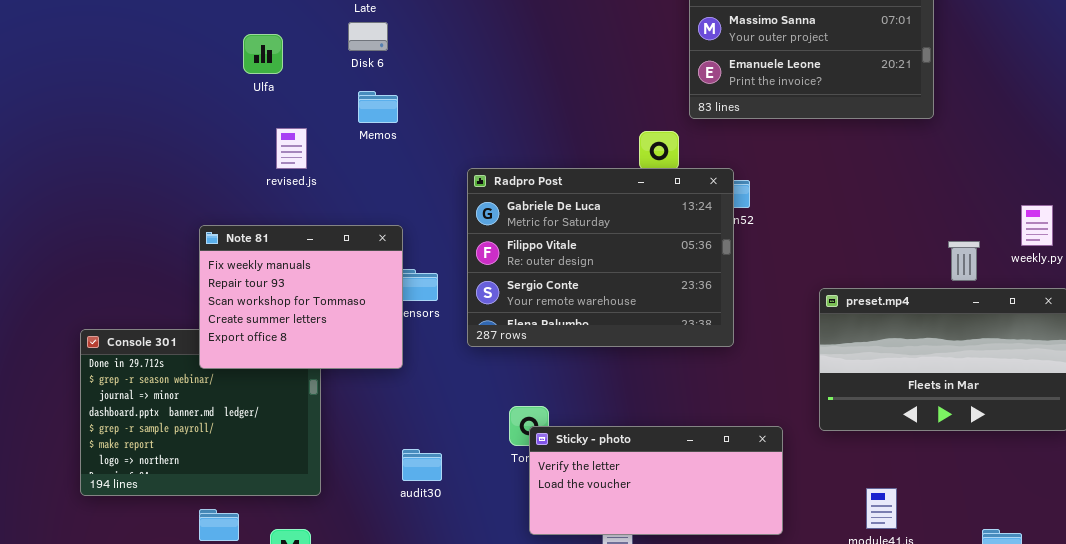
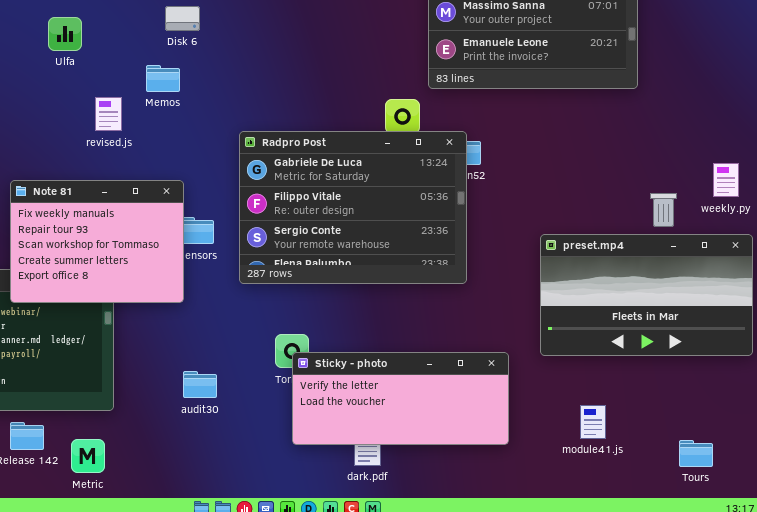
Disk 6: [348,22,388,51] -> [165,6,200,31], moved
revised.js: [276,128,307,169] -> [95,97,122,131], moved

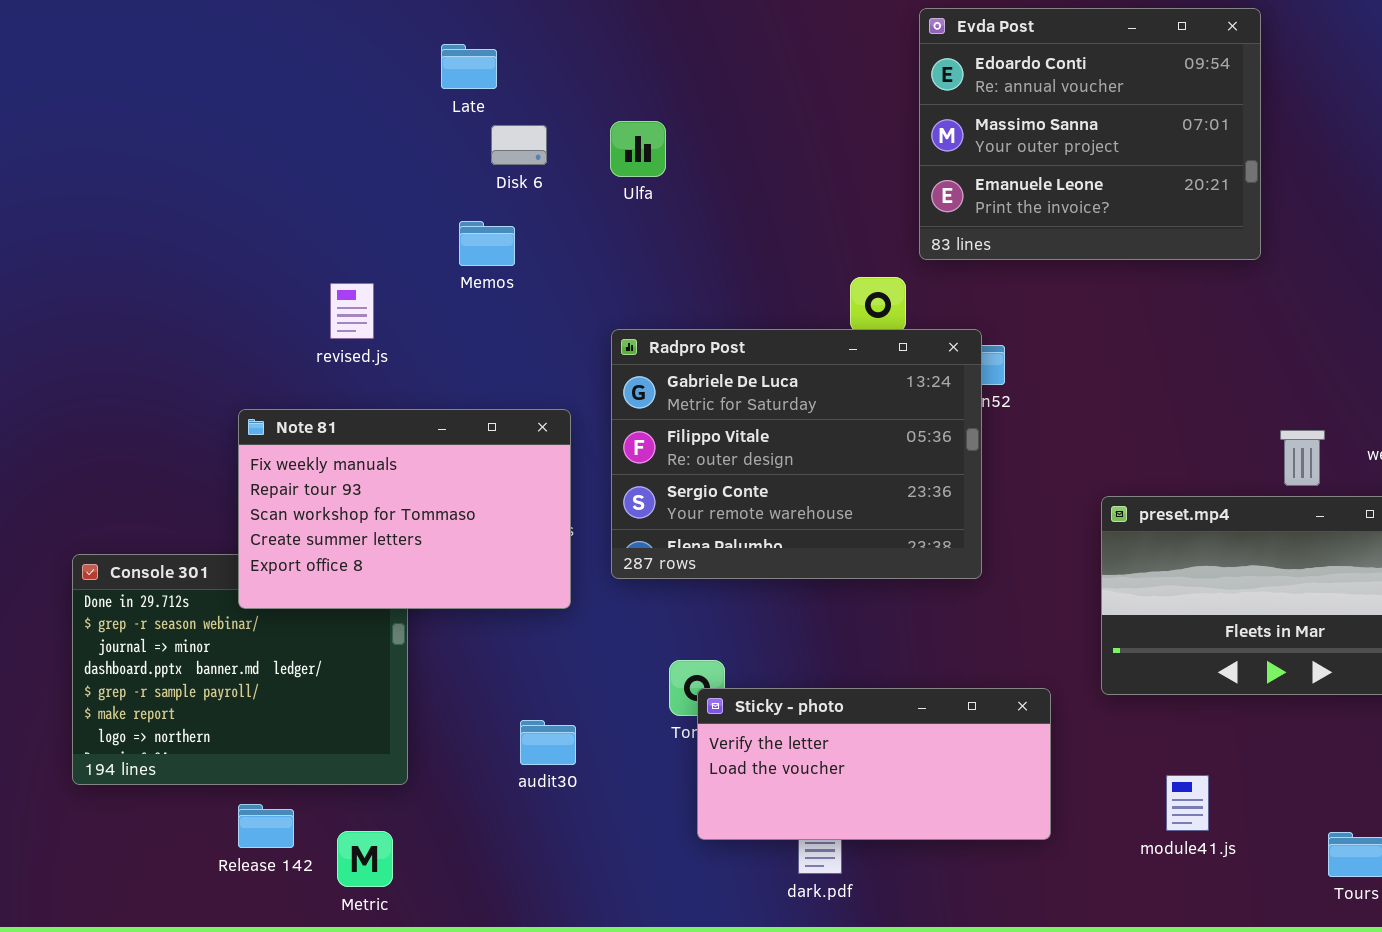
Ulfa: [48,17,82,51] -> [610,121,666,177], moved
revised.js: [95,97,122,131] -> [330,283,374,339], moved
Note 81: [10,180,184,303] -> [238,409,571,609], resized

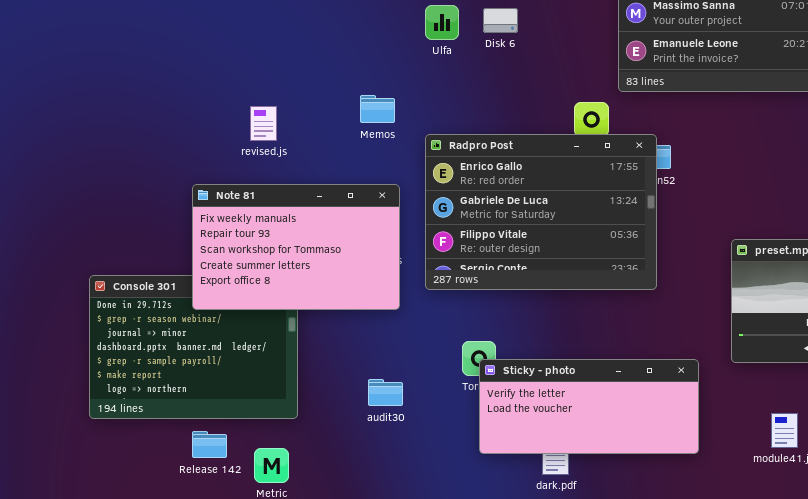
Disk 6: [491,125,547,165] -> [483,8,518,33], moved
Memos: [459,221,515,266] -> [360,95,395,123], moved
Radpro Post: [611,329,982,579] -> [425,134,657,290], scrolled up 1 row

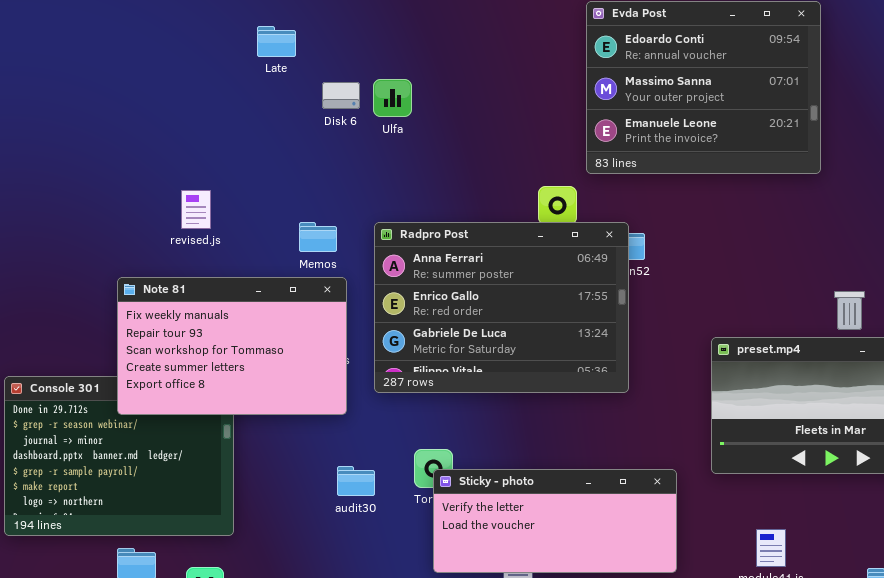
Disk 6: [483,8,518,33] -> [322,82,360,109], moved
Memos: [360,95,395,123] -> [299,222,337,252], moved
Radpro Post: [425,134,657,290] -> [374,222,629,393], scrolled up 1 row
audit30: [368,379,403,406] -> [337,466,375,496], moved

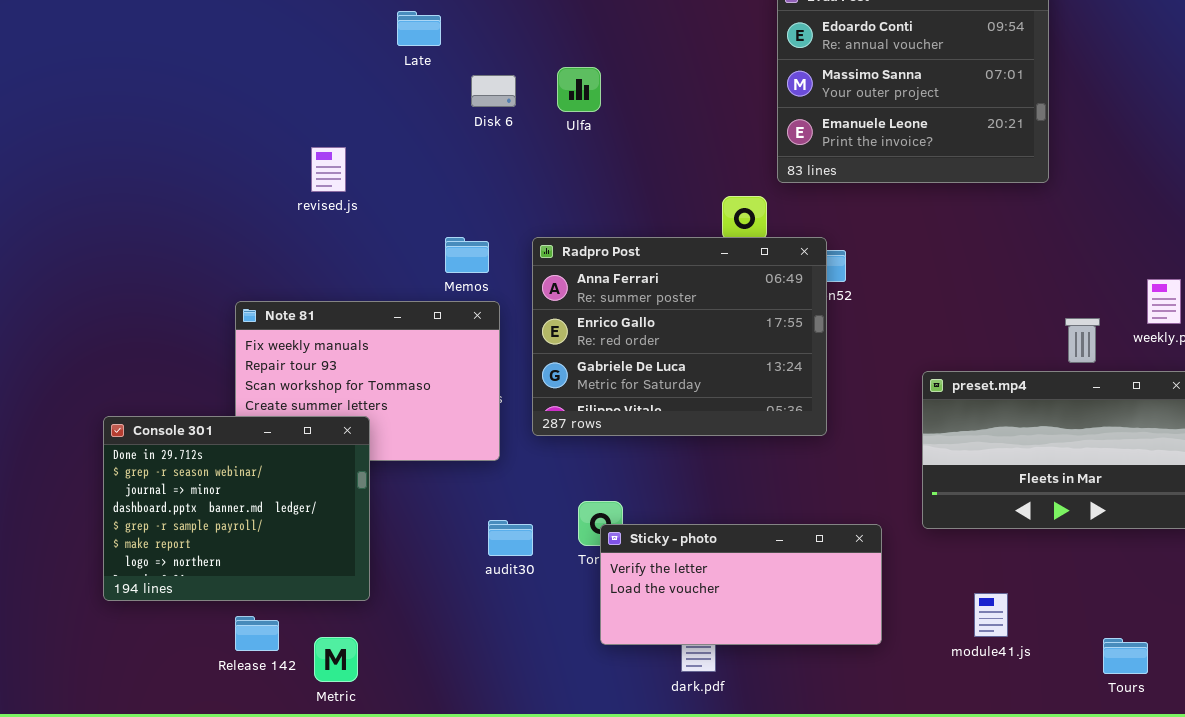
Ulfa: [373,79,412,117] -> [557,67,601,112], moved
revised.js: [181,190,211,229] -> [311,147,346,192], moved
Console 301: [4,376,234,536] -> [103,416,370,601], raised

